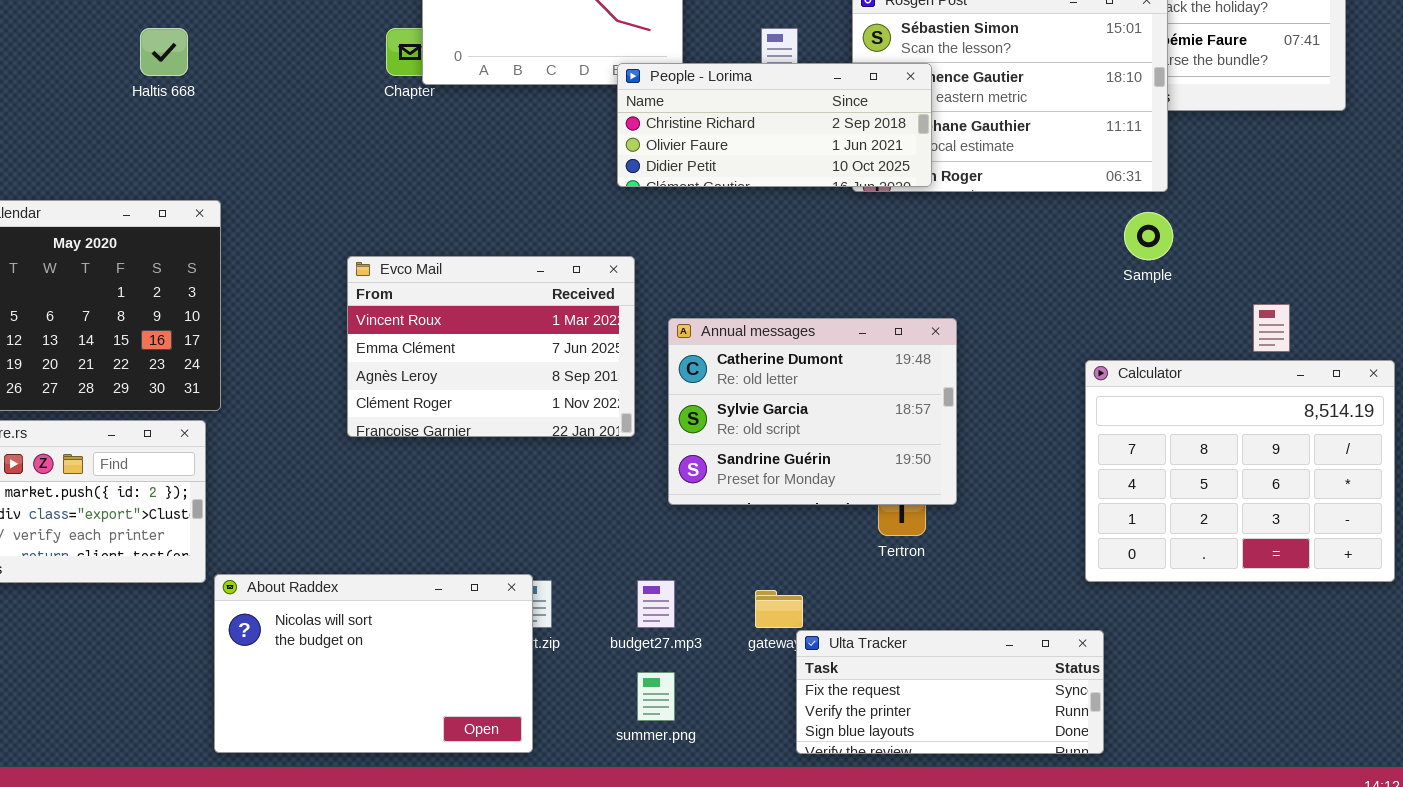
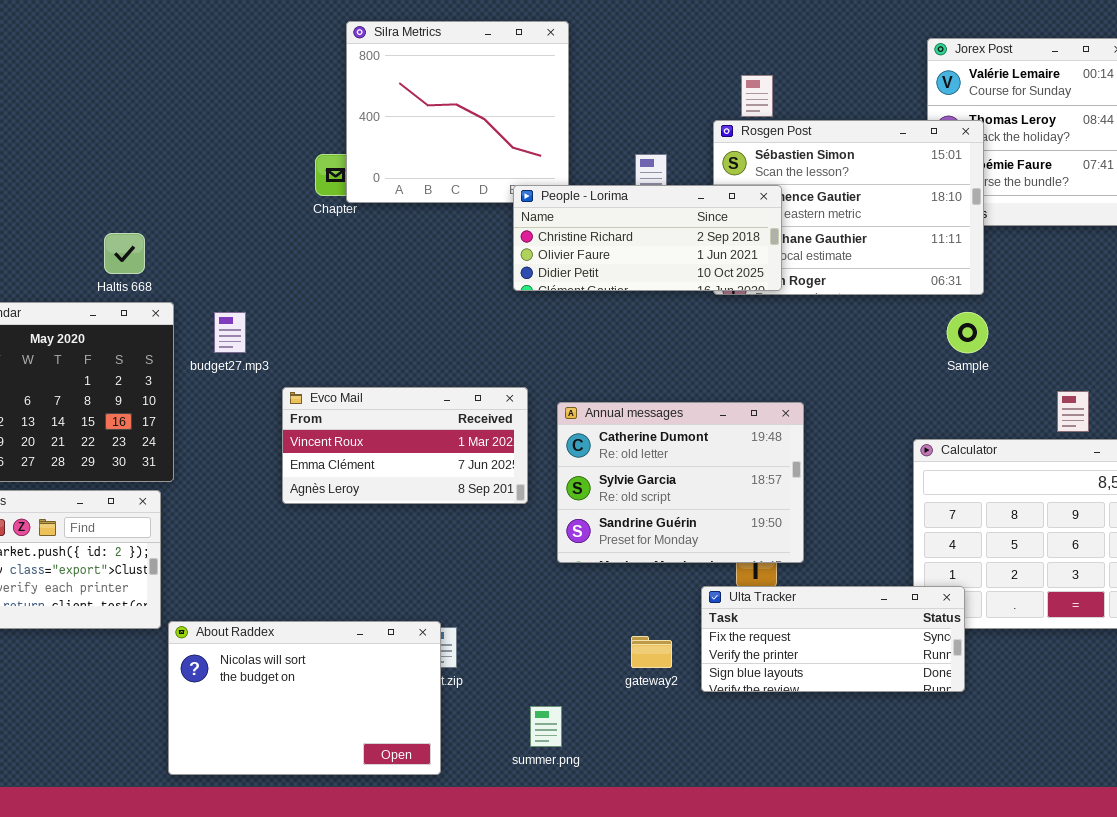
Haltis 668: [140,28,188,76] -> [104,233,145,274], moved
Evco Mail: [347,256,635,437] -> [282,387,528,504], resized
budget27.mp3: [637,580,675,628] -> [214,312,246,353], moved
Ulta Tracker: [796,630,1104,754] -> [701,586,965,692], moved

